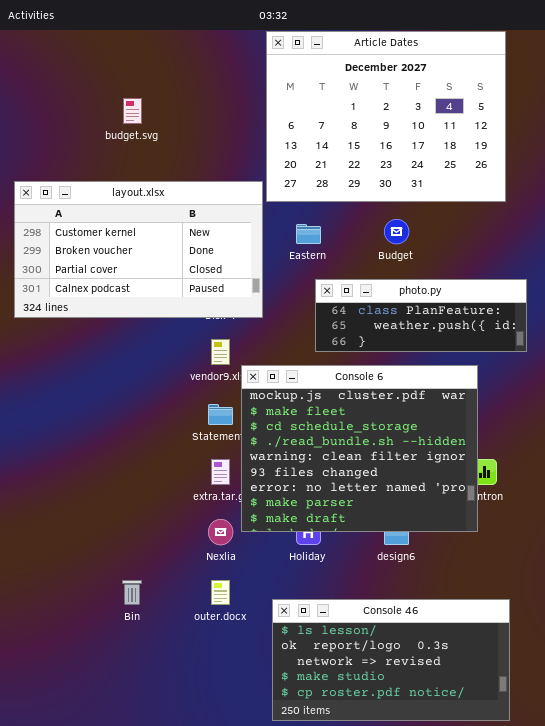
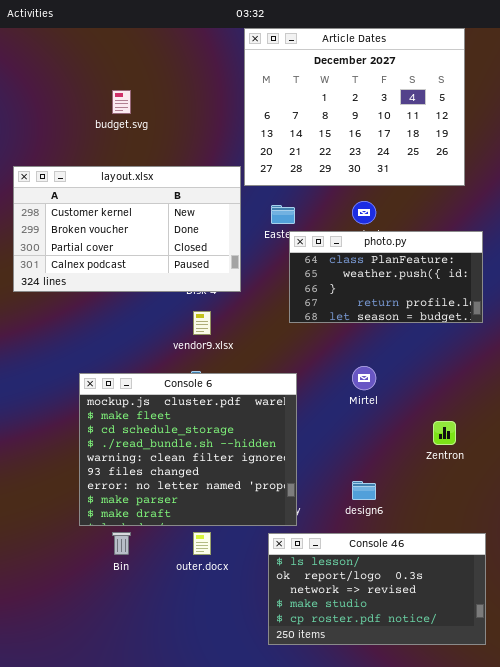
photo.py: [315,279,527,352] -> [289,231,483,323], resized
Console 6: [241,365,478,532] -> [79,373,297,526], moved
Console 46: [272,599,510,721] -> [268,533,486,645], moved

